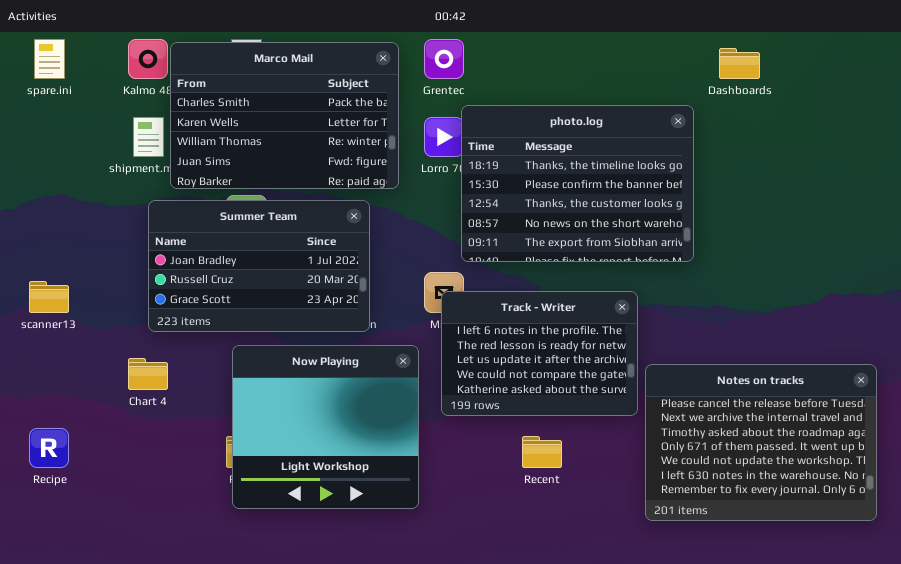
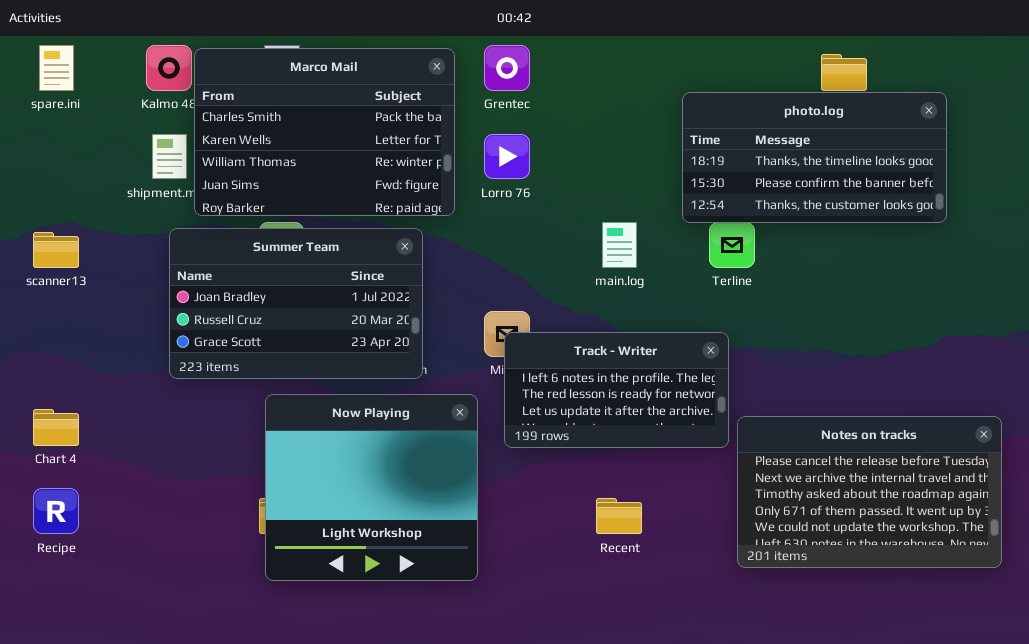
photo.log: [461,105,694,262] -> [682,92,947,223], moved, resized
scanner13: [29,281,69,313] -> [33,232,79,268], moved
Track - Writer: [441,291,638,416] -> [504,332,729,448], resized
Chart 4: [128,358,168,390] -> [33,409,79,446], moved
Notes on tracks: [645,364,877,521] -> [737,416,1002,568], resized

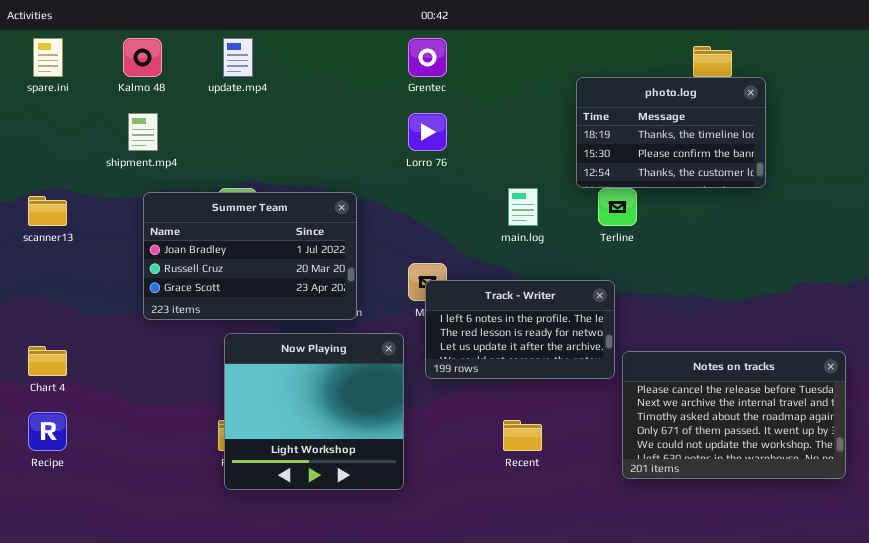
Marco Mail: [194,48,455,216] -> none, closed
photo.log: [682,92,947,223] -> [576,77,766,188], resized

